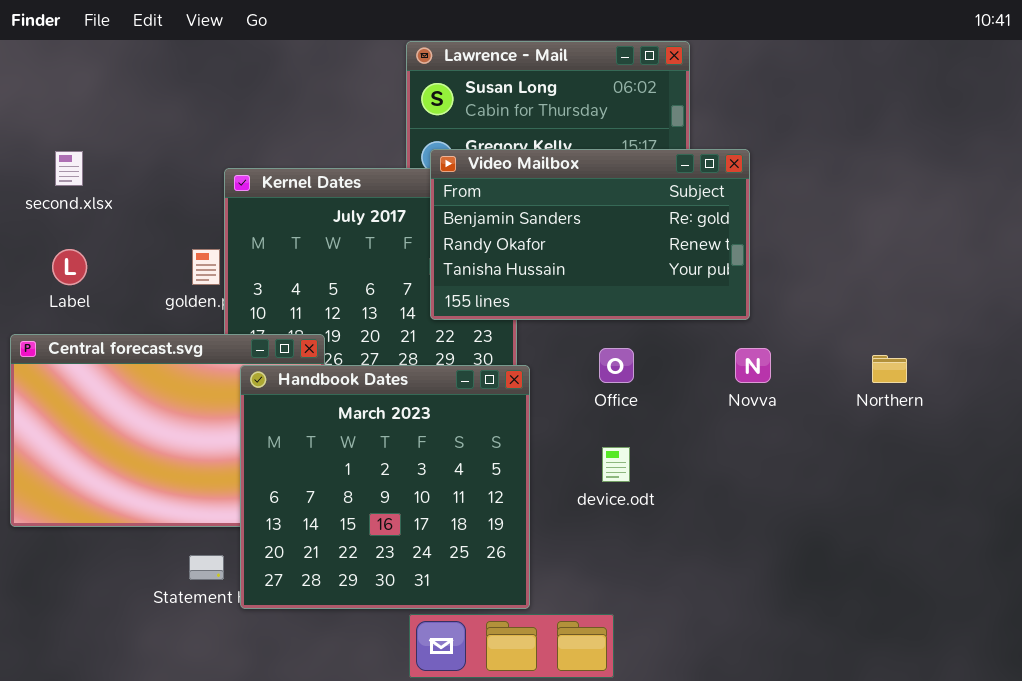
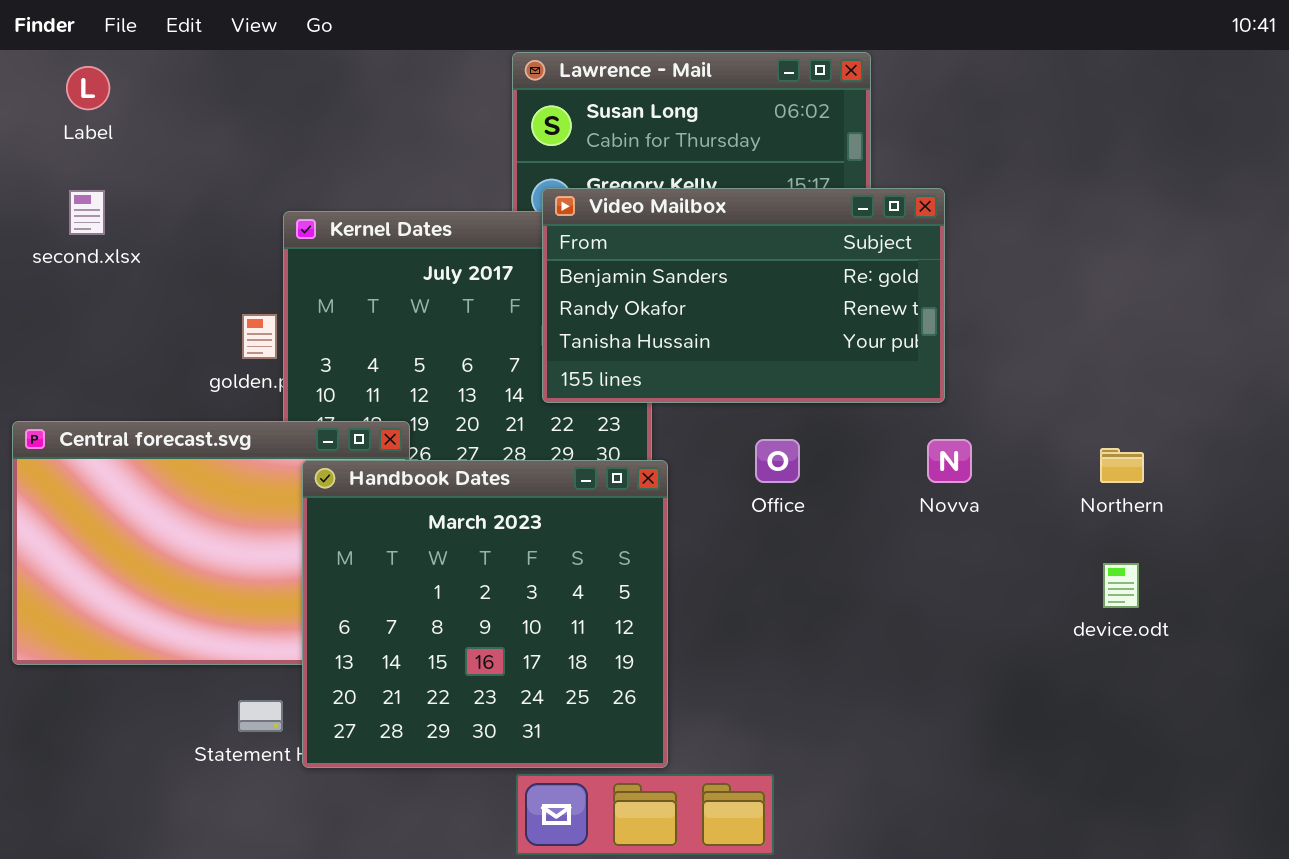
Label: [52,249,87,285] -> [66,66,110,110], moved
device.odt: [602,447,630,482] -> [1103,563,1139,608], moved

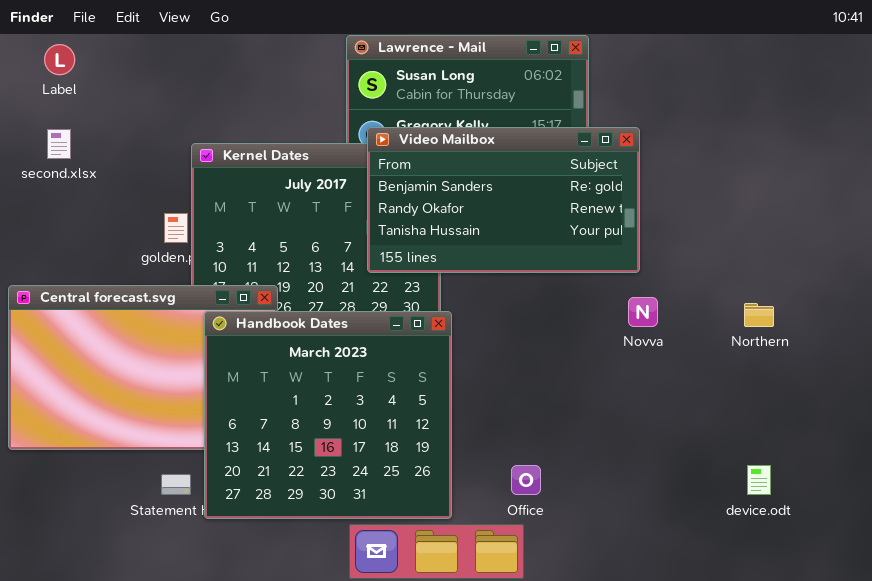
Office: [755,439,800,483] -> [511,465,541,495], moved
device.odt: [1103,563,1139,608] -> [747,465,771,495], moved

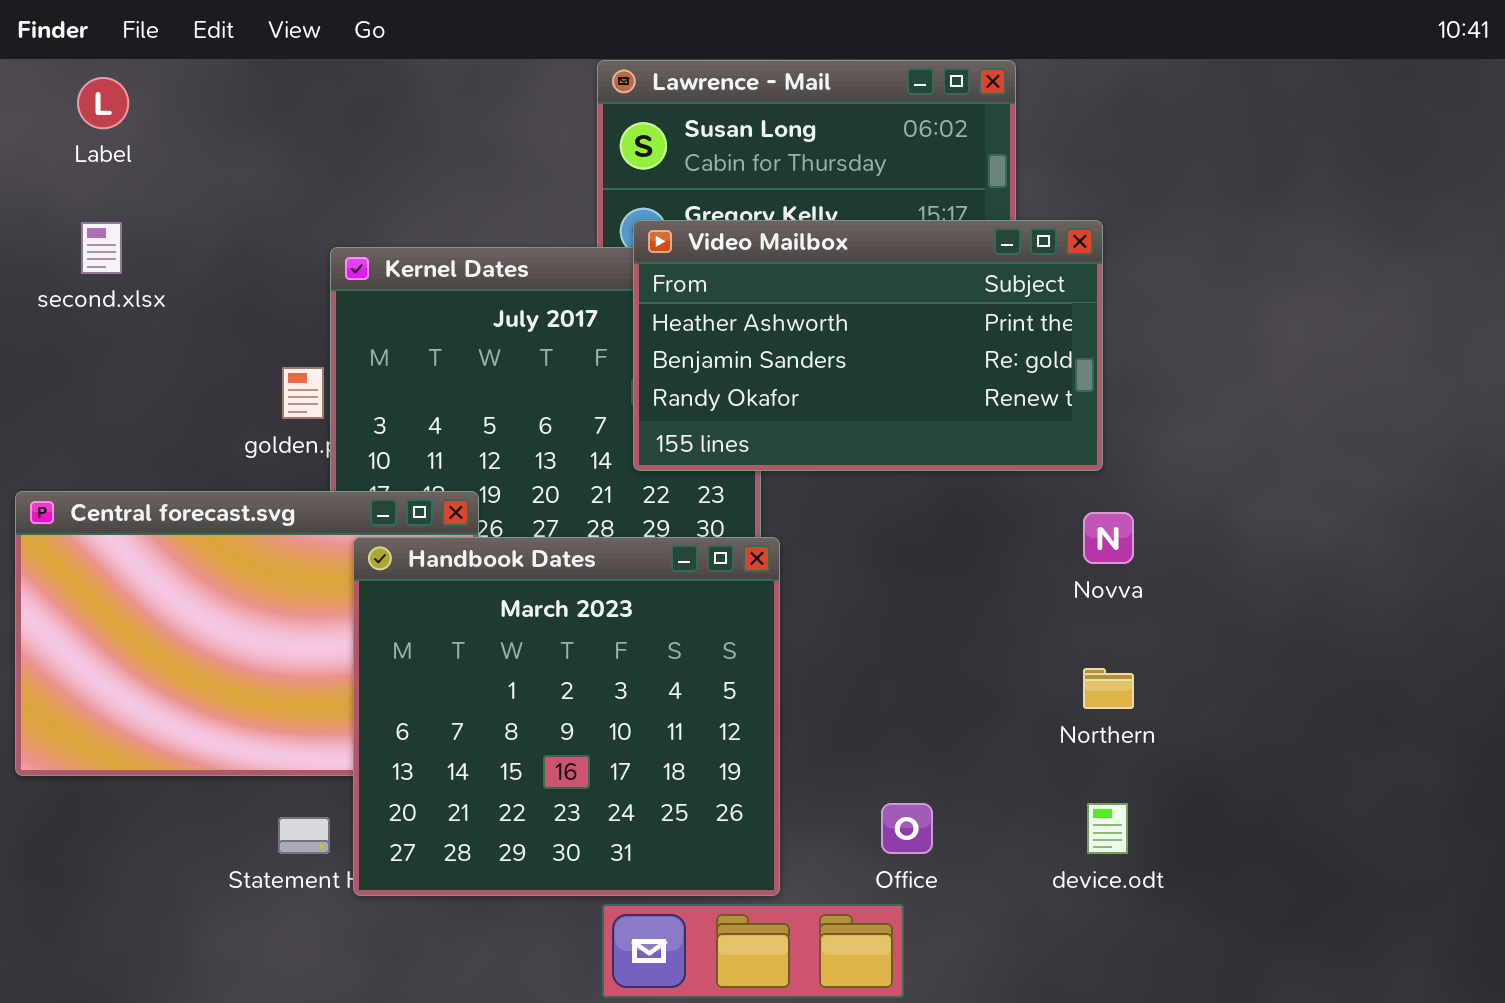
Video Mailbox: [367,127,640,273] -> [633,220,1103,471], scrolled up 1 row
Northern: [744,303,774,327] -> [1083,668,1134,709], moved
device.odt: [747,465,771,495] -> [1087,803,1128,854], moved

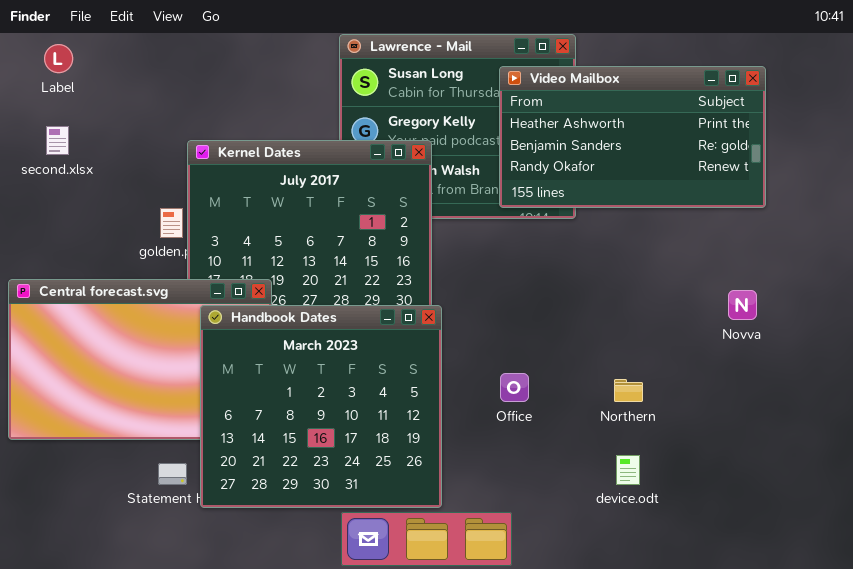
Video Mailbox: [633,220,1103,471] -> [499,66,766,208], moved
Novva: [1083,512,1134,564] -> [728,290,757,320], moved
Office: [881,803,933,854] -> [500,373,529,402], moved

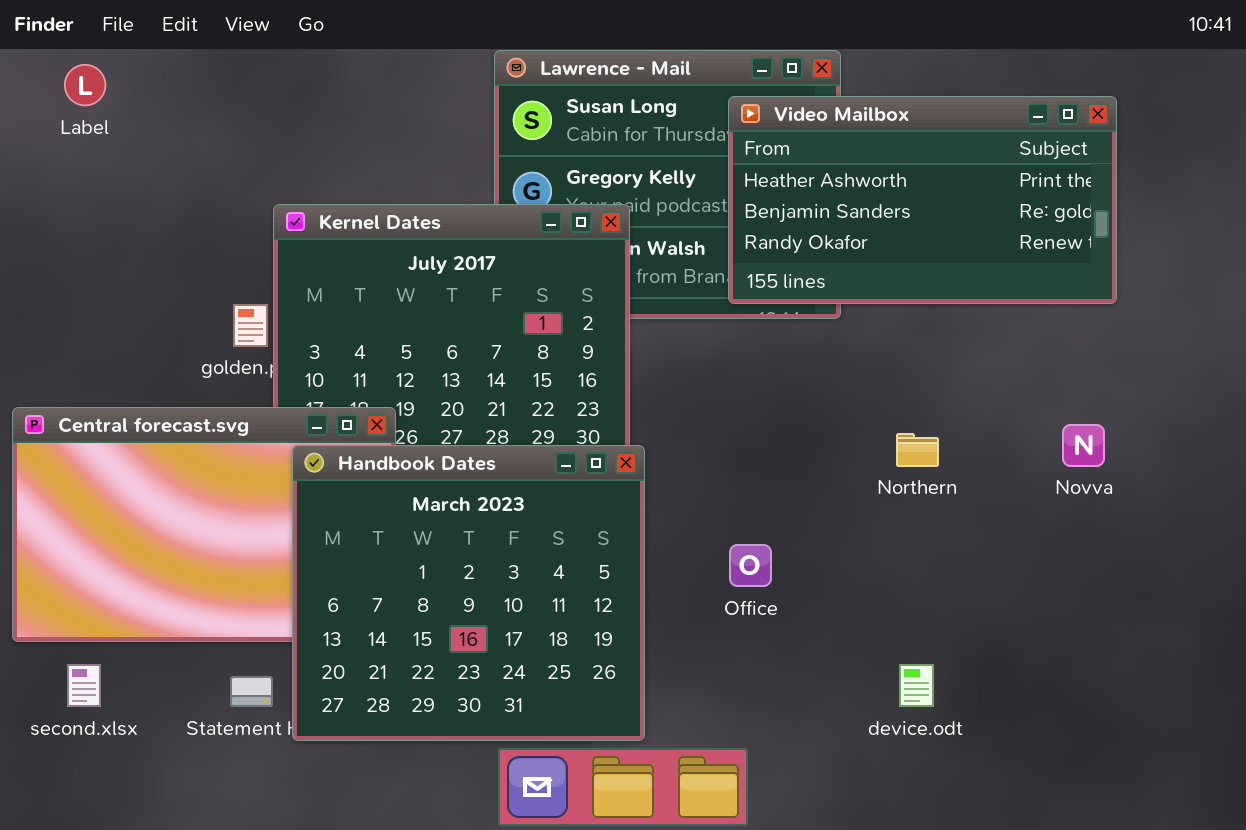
second.xlsx: [46,126,69,155] -> [67,664,101,707], moved
Northern: [614,379,643,402] -> [896,433,939,467], moved

